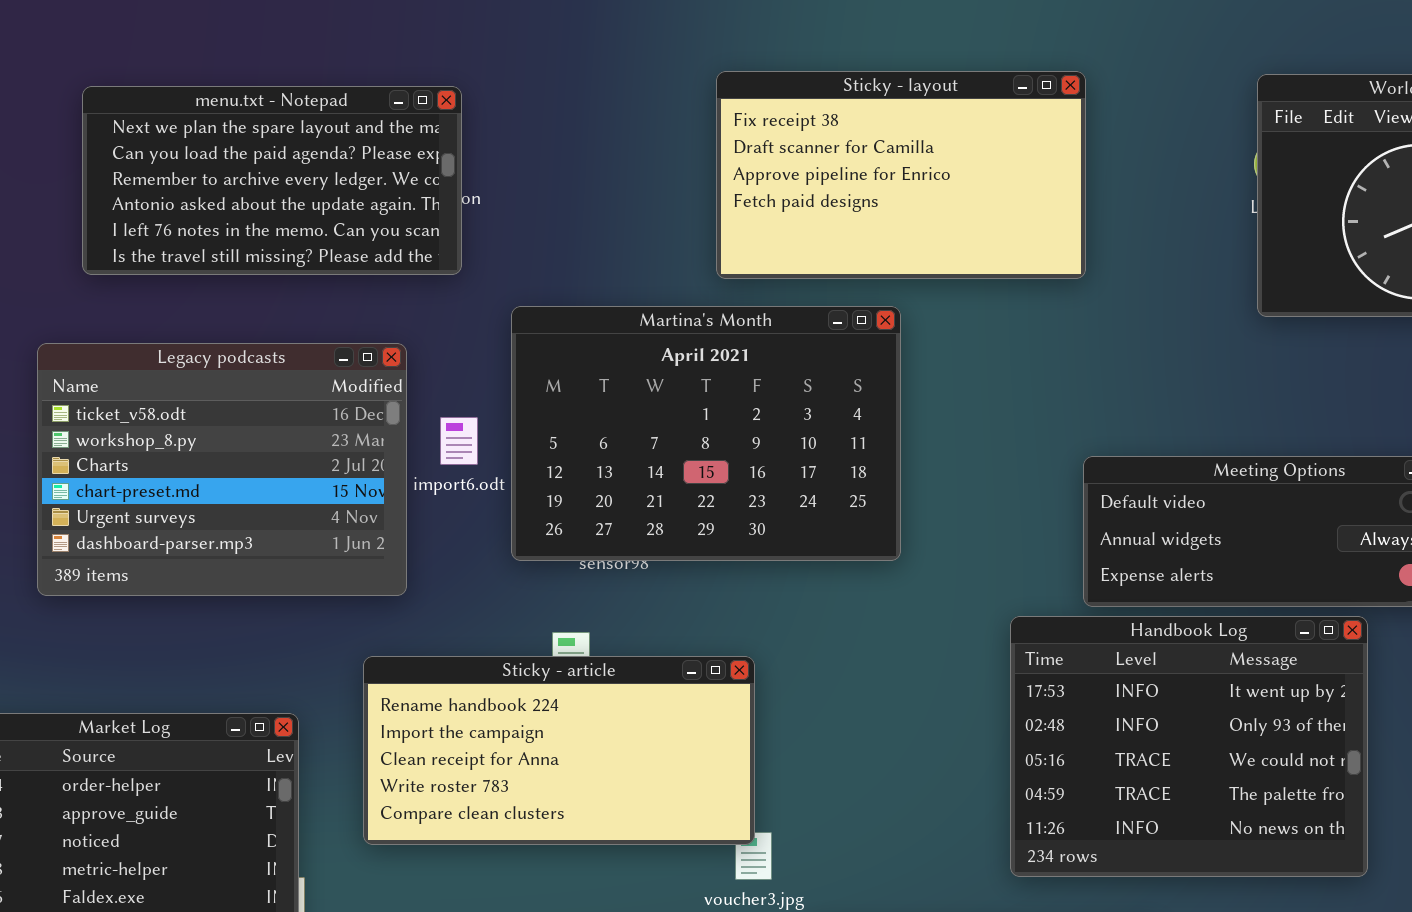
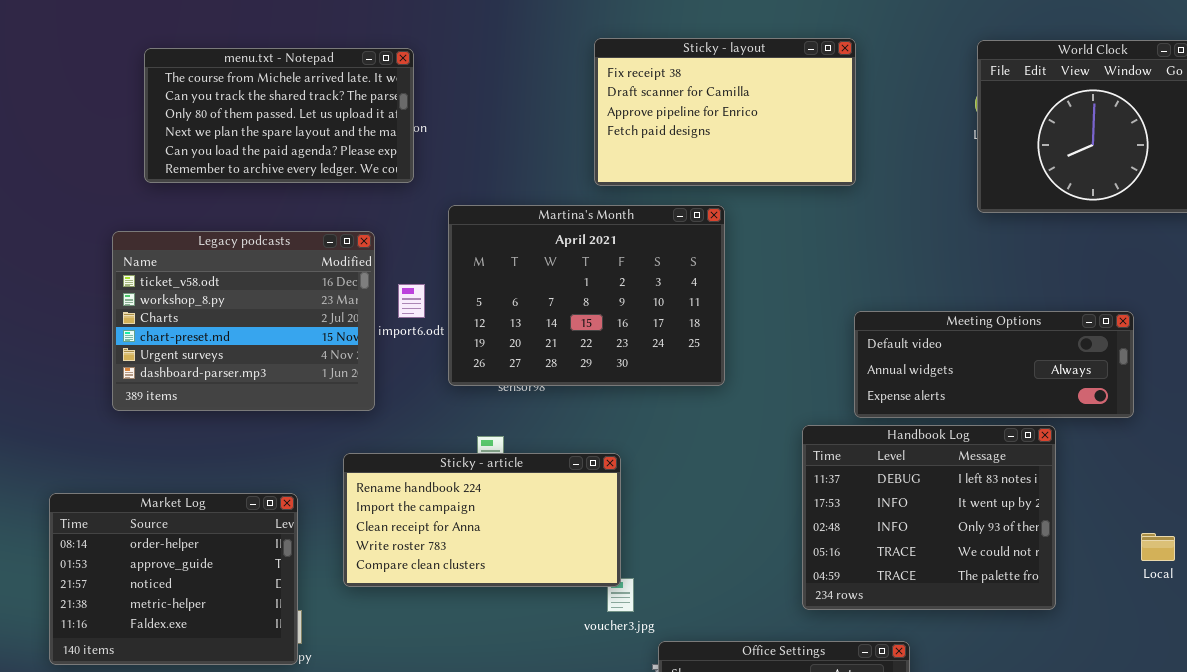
menu.txt - Notepad: [82,86,462,275] -> [144,48,414,183], scrolled up 3 rows
Handbook Log: [1010,616,1368,877] -> [802,425,1056,610], scrolled up 1 row

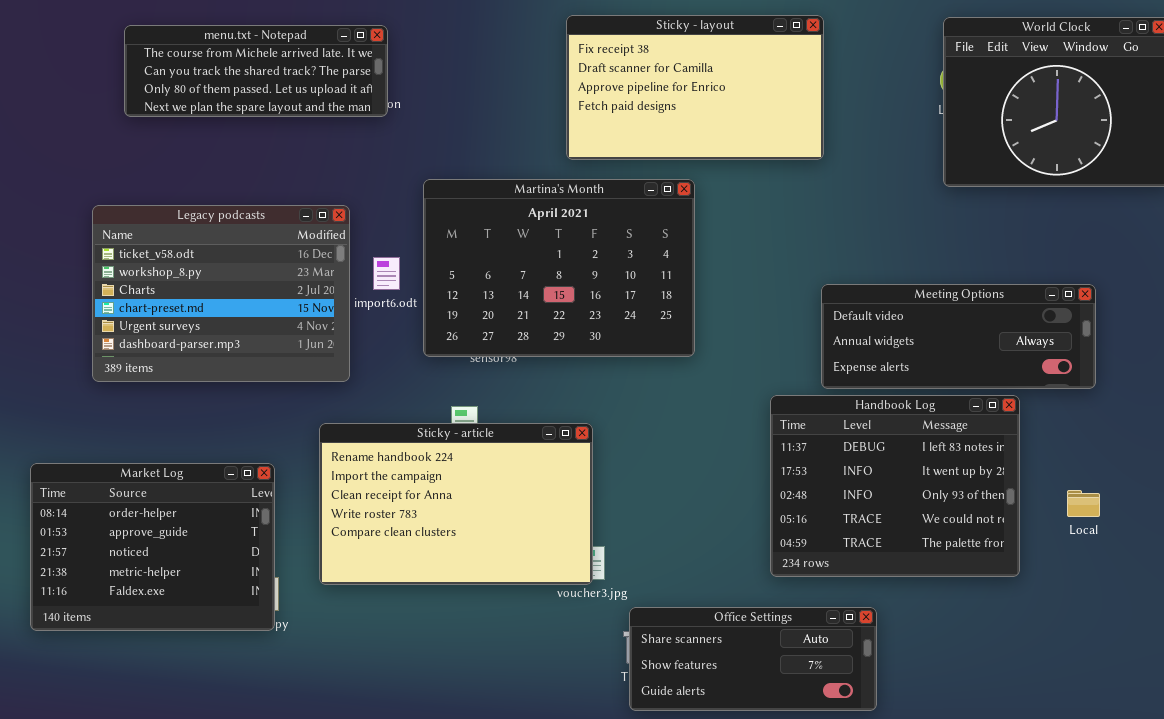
menu.txt - Notepad: [144,48,414,183] -> [124,25,388,117], resized
Sticky - article: [343,453,621,587] -> [319,423,593,585], resized
Local: [1141,533,1175,561] -> [1067,490,1100,517], moved

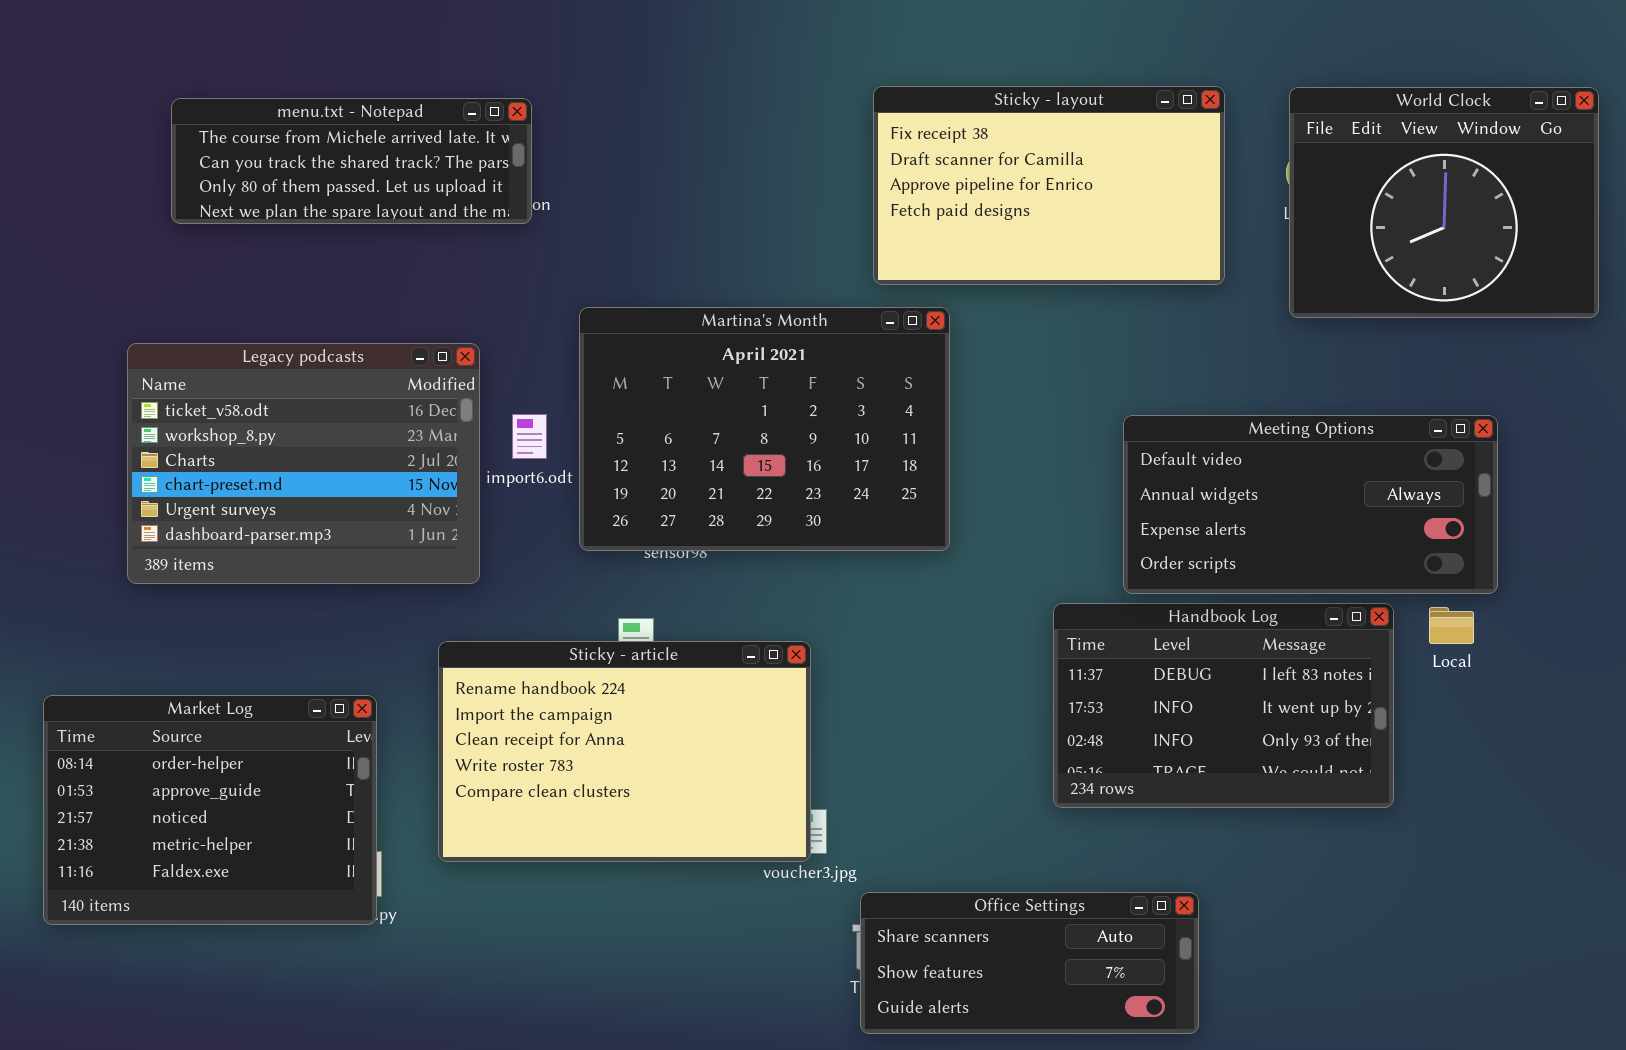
Sticky - layout: [566,15,824,160] -> [873,86,1225,285], moved
Meeting Options: [821,284,1096,389] -> [1123,415,1498,594], resized
Handbook Log: [770,395,1020,577] -> [1053,603,1394,808], resized
Local: [1067,490,1100,517] -> [1429,607,1474,644], moved

